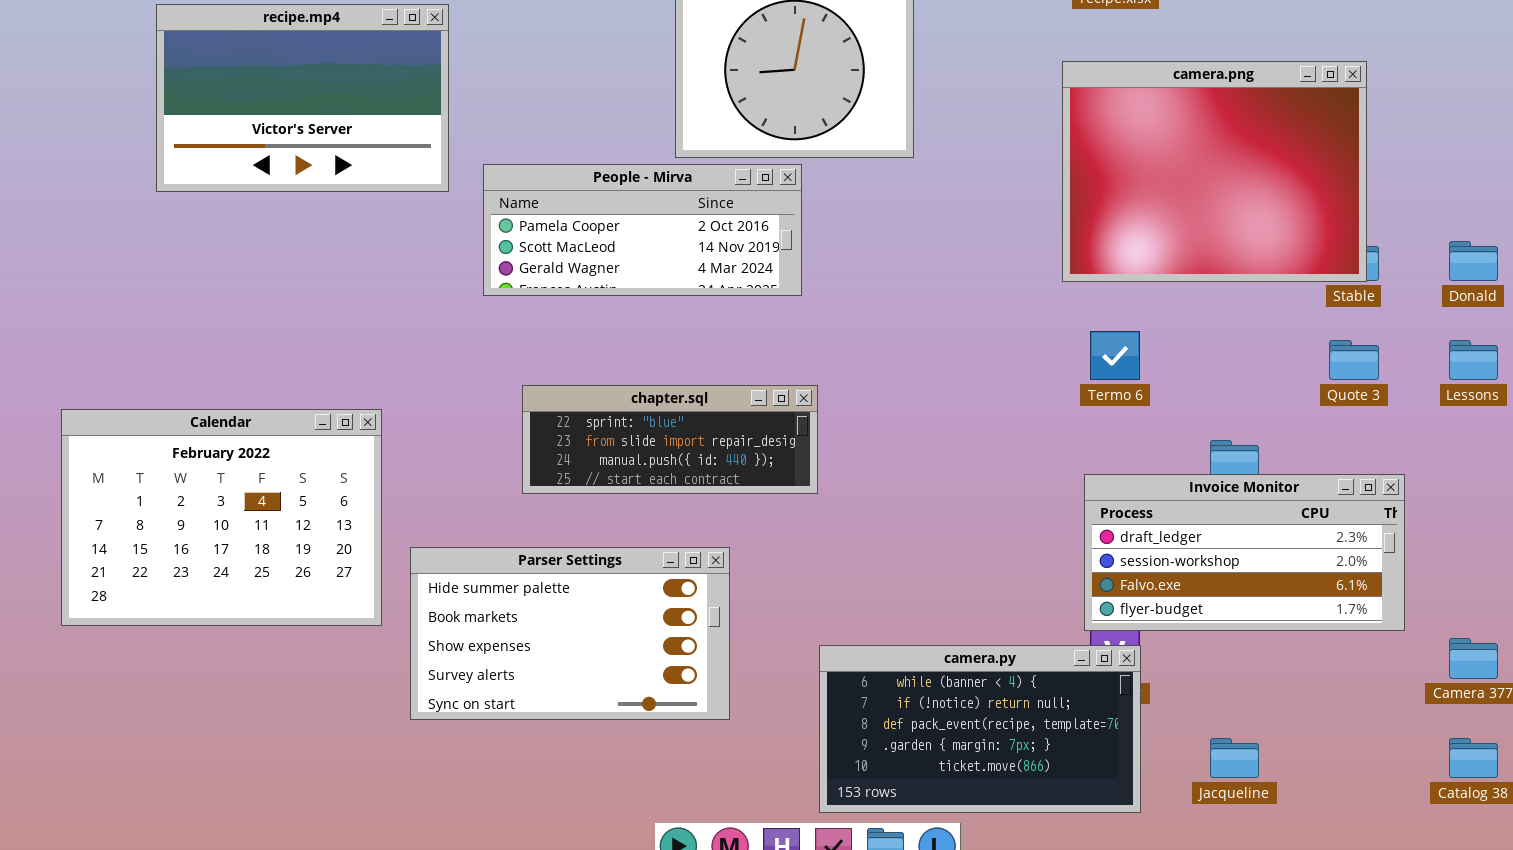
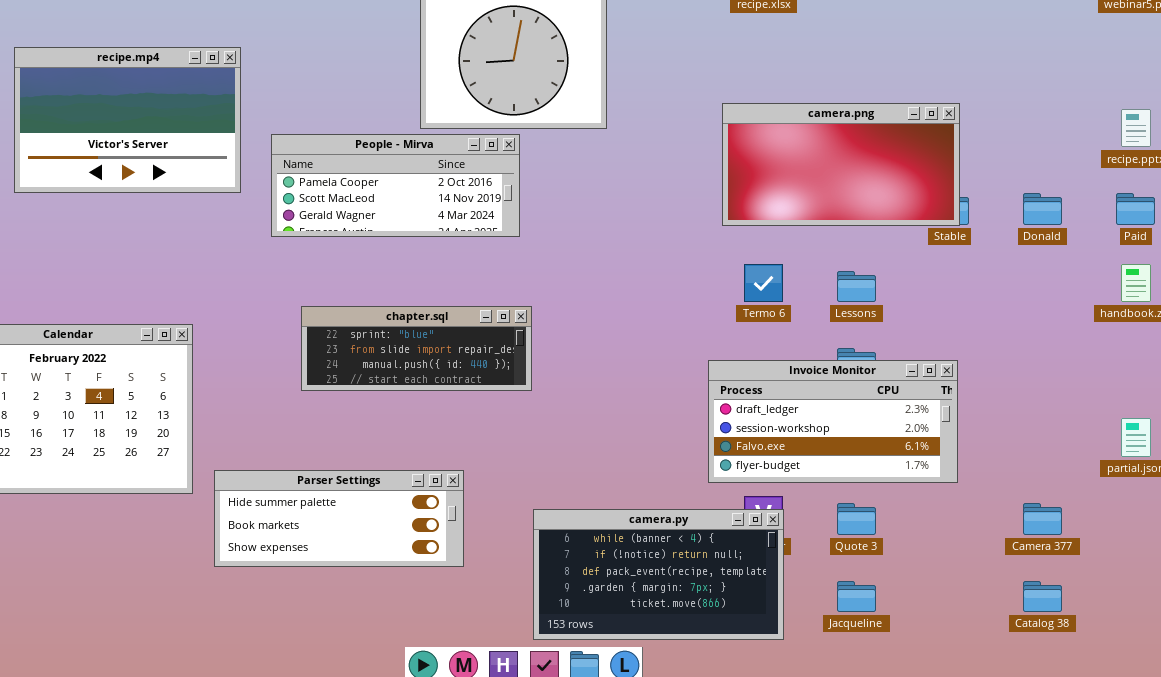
recipe.mp4: [156,4,449,192] -> [14,47,241,193], moved
camera.png: [1062,61,1367,282] -> [722,103,960,226], resized
Quote 3: [1329,340,1379,380] -> [837,503,876,535], moved
Lessons: [1449,340,1498,380] -> [837,271,876,302], moved
Invoice Monitor: [1084,474,1405,631] -> [708,360,958,483], moved
Parser Settings: [410,547,730,720] -> [214,470,464,567], resized

